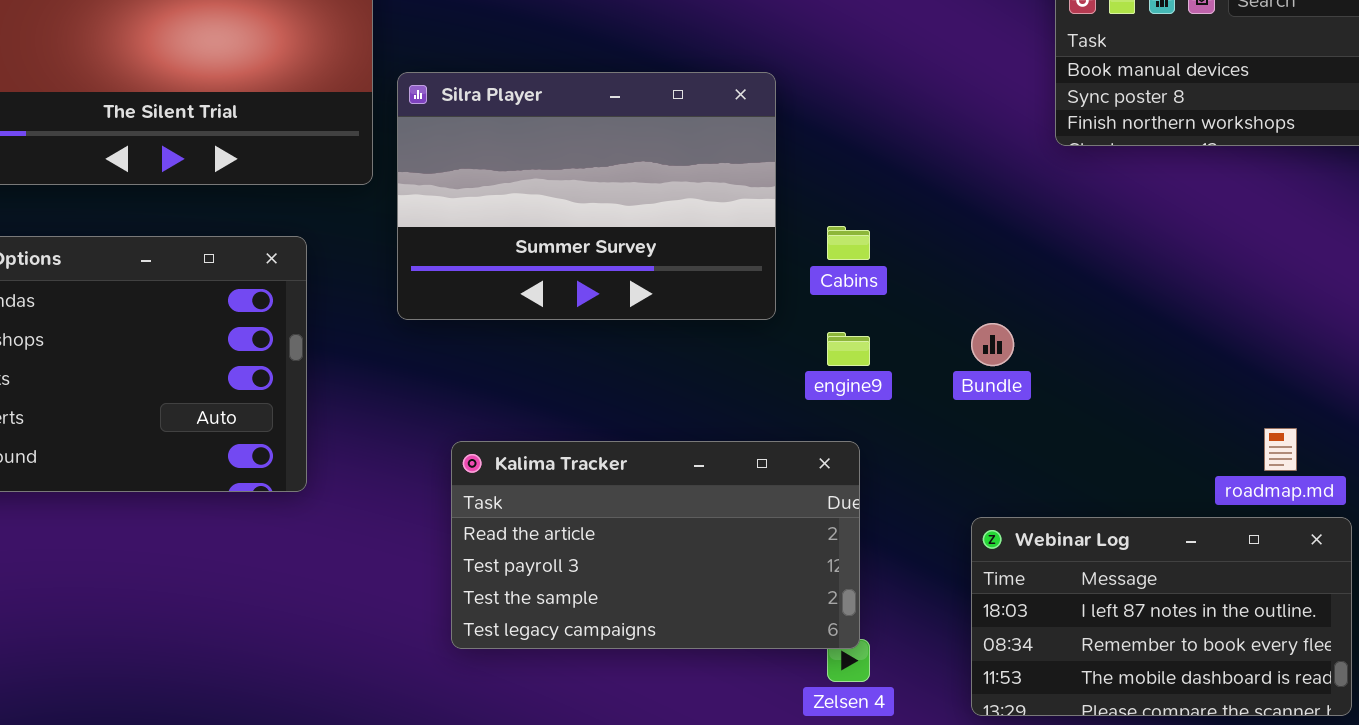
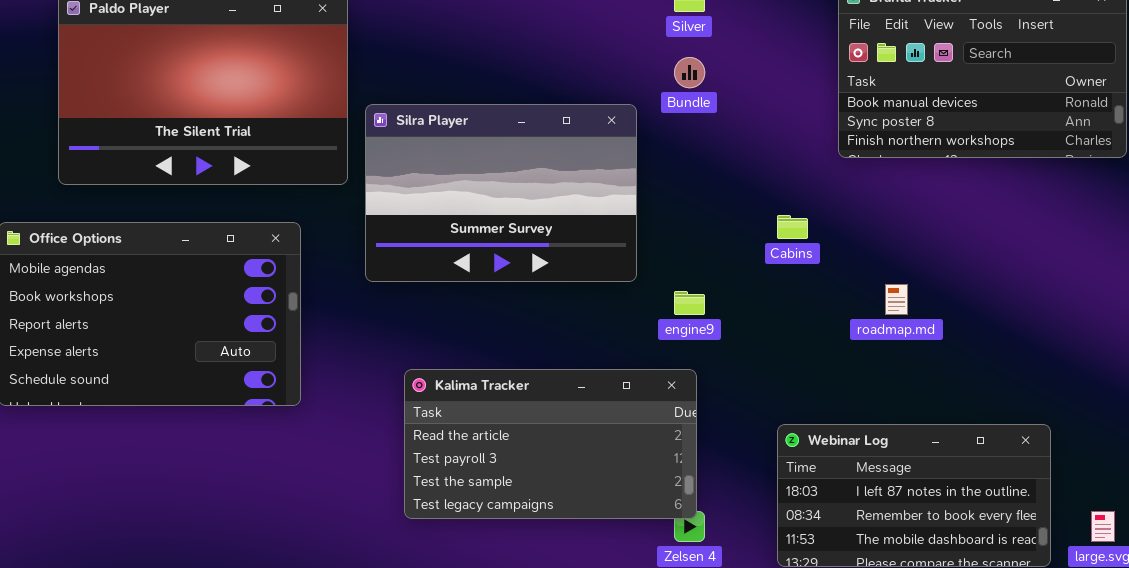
Cabins: [827,226,870,260] -> [777,215,808,239], moved
Bundle: [971,323,1014,366] -> [674,57,705,88], moved
roadmap.md: [1264,428,1297,471] -> [885,284,908,315], moved

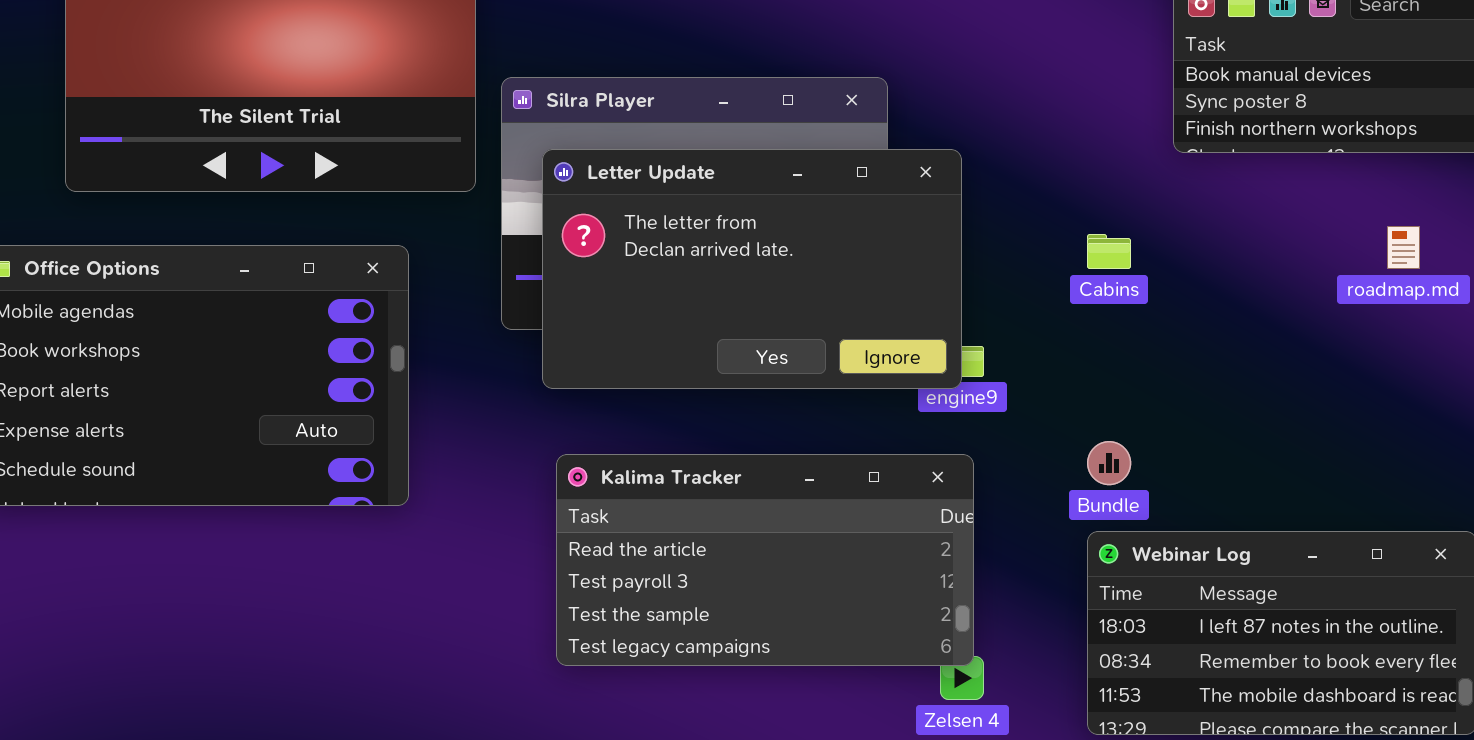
Bundle: [674,57,705,88] -> [1087,441,1131,485], moved
Letter Update: none -> [542,149,962,389], opened
roadmap.md: [885,284,908,315] -> [1387,226,1420,269], moved

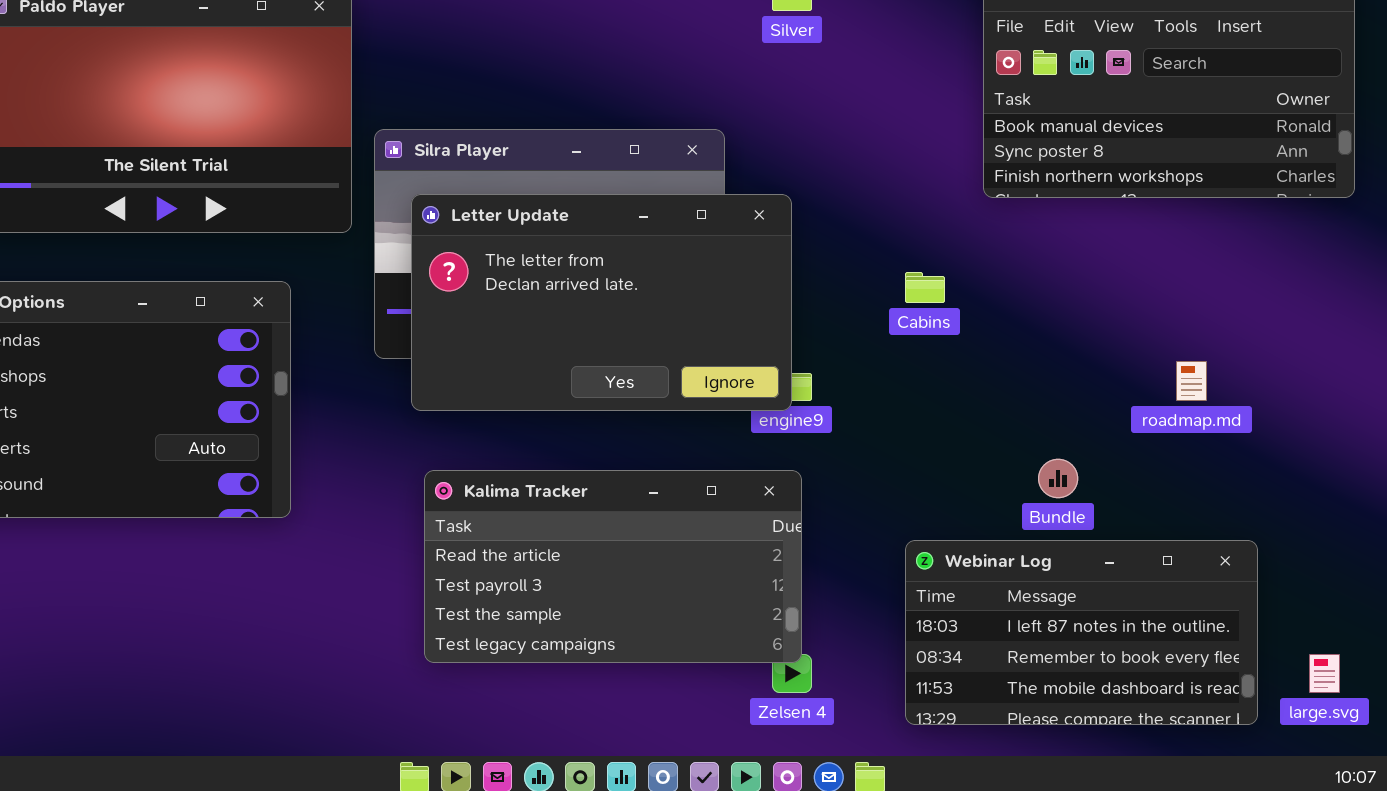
roadmap.md: [1387,226,1420,269] -> [1176,361,1207,401], moved
Bundle: [1087,441,1131,485] -> [1038,459,1078,498], moved

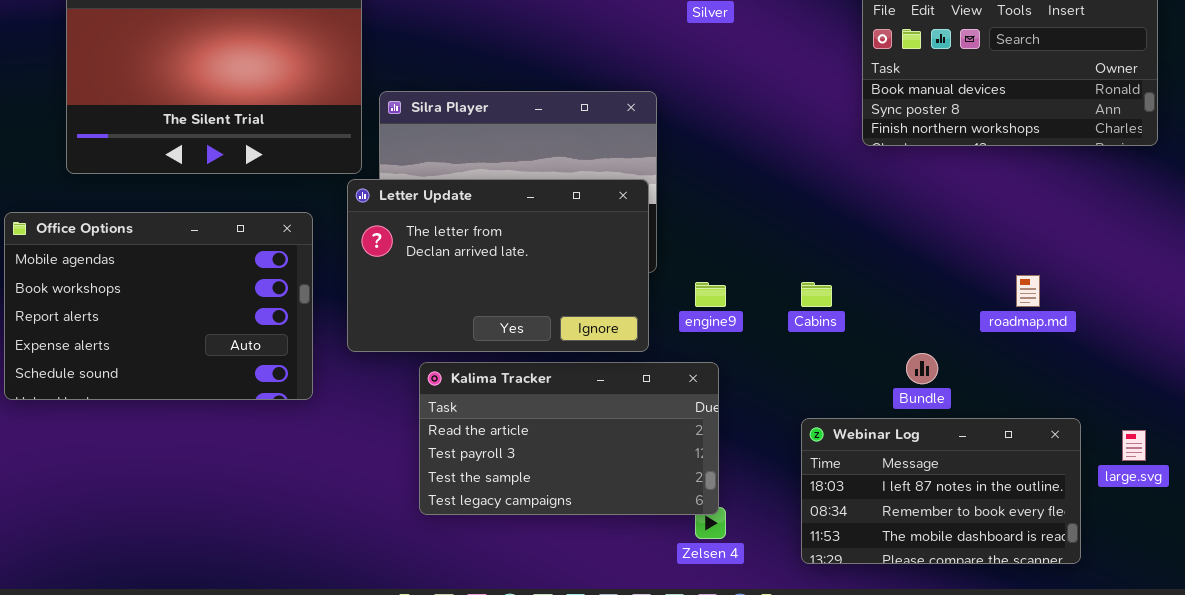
Letter Update: [411,194,792,411] -> [347,179,649,352], moved
Cabins: [905,272,945,303] -> [801,282,832,307], moved
large.svg: [1309,654,1340,693] -> [1122,430,1146,461], moved

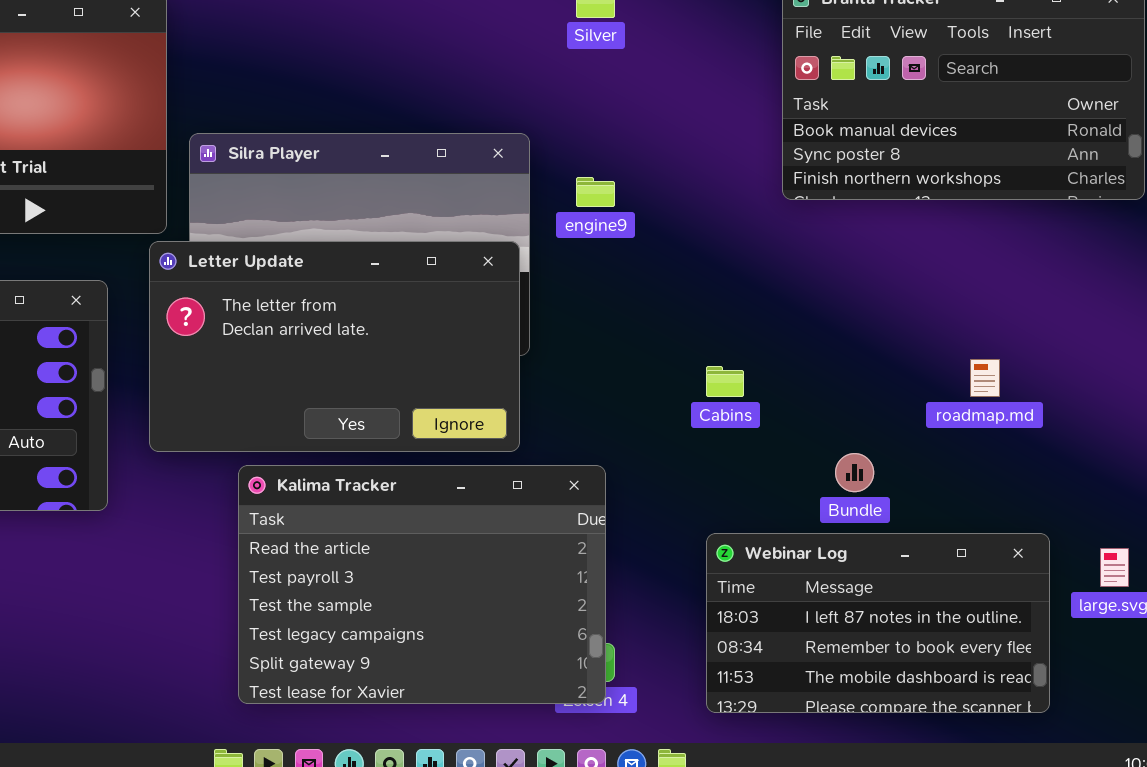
engine9: [695,282,726,307] -> [576,177,615,207], moved
Kalima Tracker: [419,362,719,515] -> [238,465,606,704], resized

